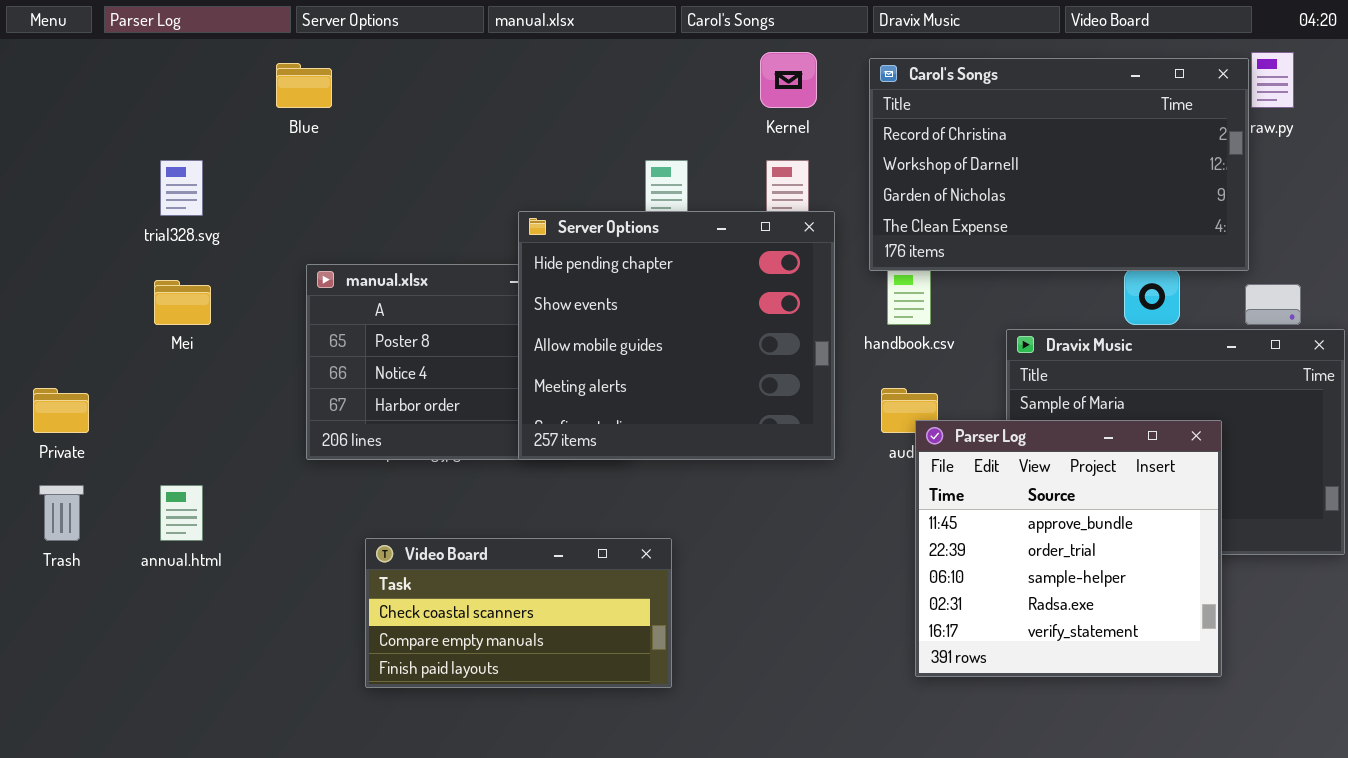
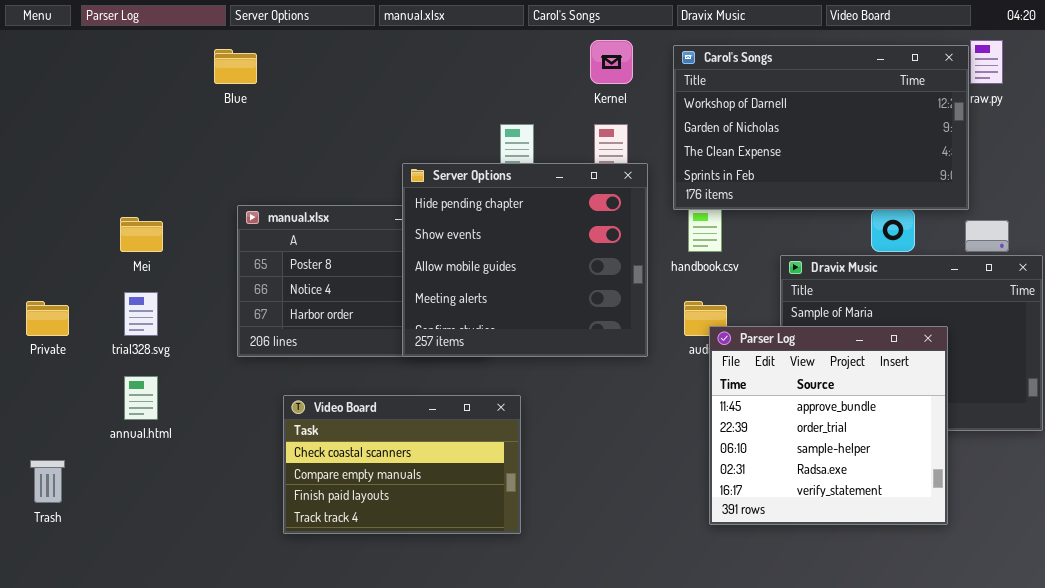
Carol's Songs: [869,58,1249,271] -> [673,45,969,210], scrolled down 1 row
trial328.svg: [160,160,203,216] -> [124,292,158,336], moved
Trash: [39,485,84,541] -> [30,460,65,503], moved
Video Board: [365,538,672,688] -> [283,395,521,534], resized

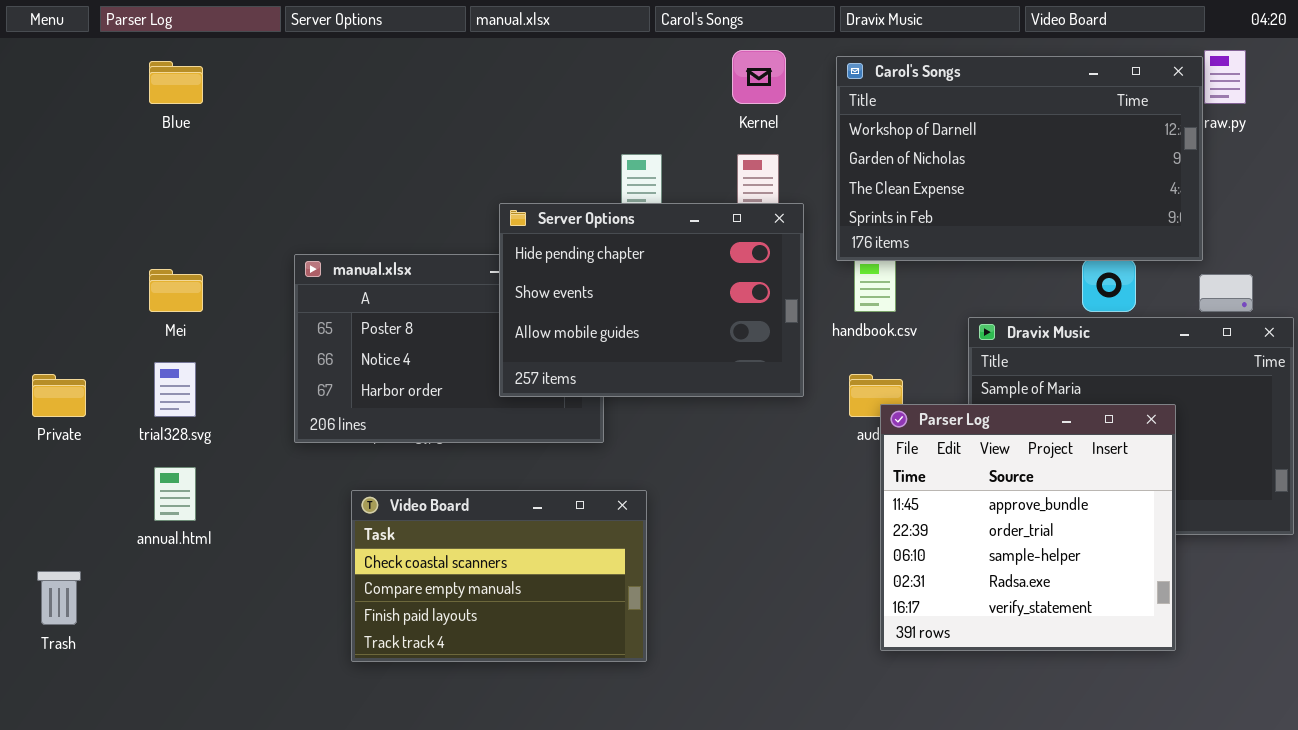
Blue: [214,49,257,84] -> [149,61,203,104], moved
Server Options: [402,163,648,357] -> [499,203,804,397], resized

